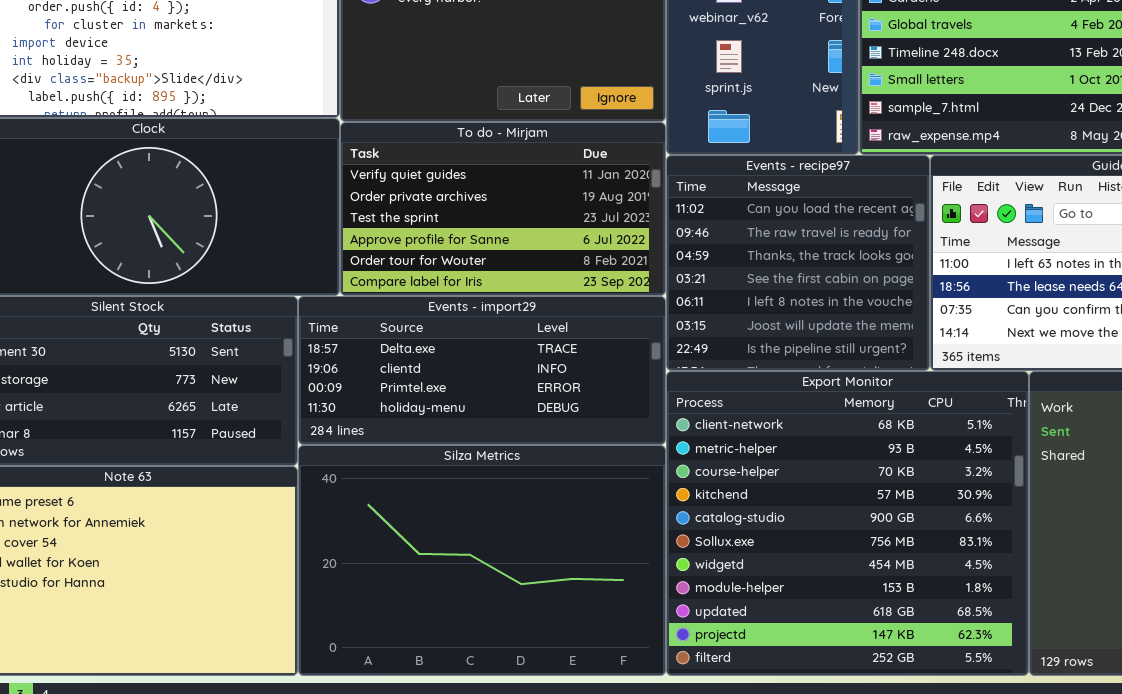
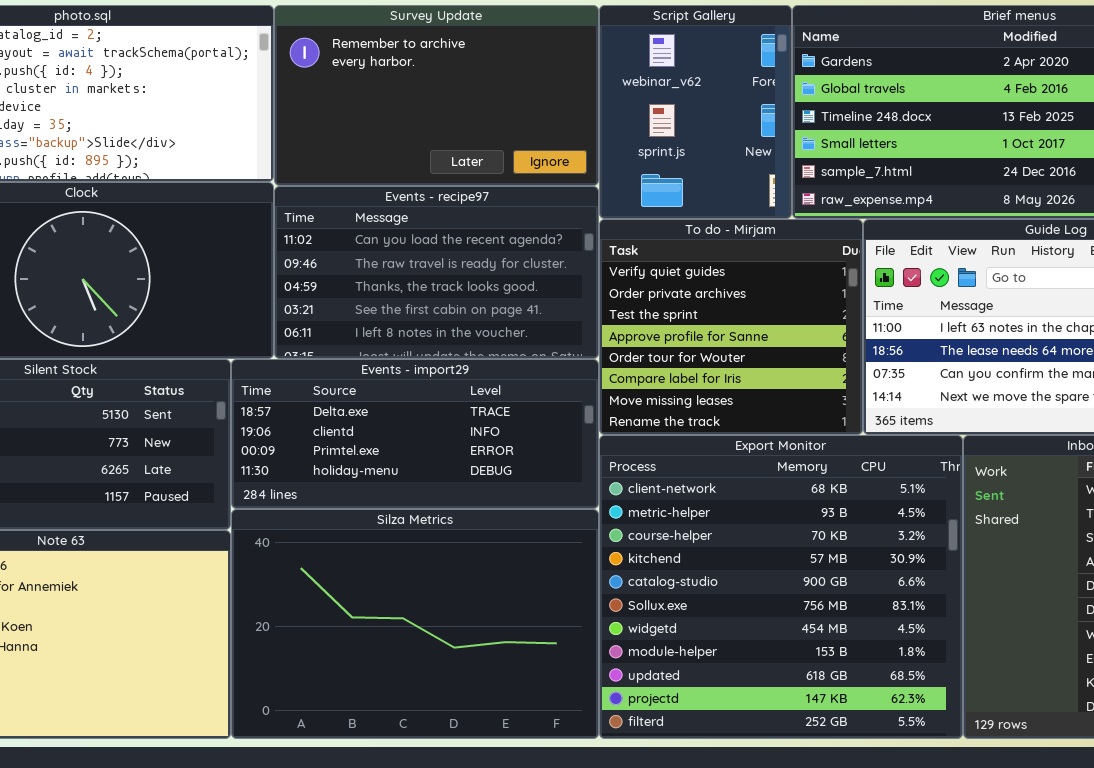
To do - Mirjam: [340,122,666,296] -> [599,219,863,435], moved, resized
Events - recipe97: [666,155,930,371] -> [274,186,599,359], moved, resized

